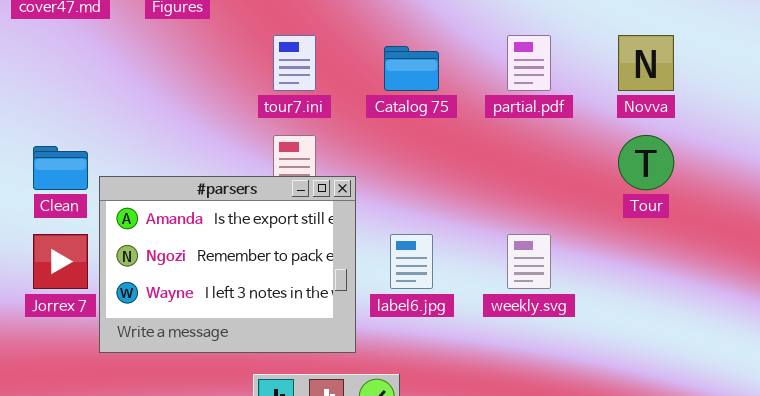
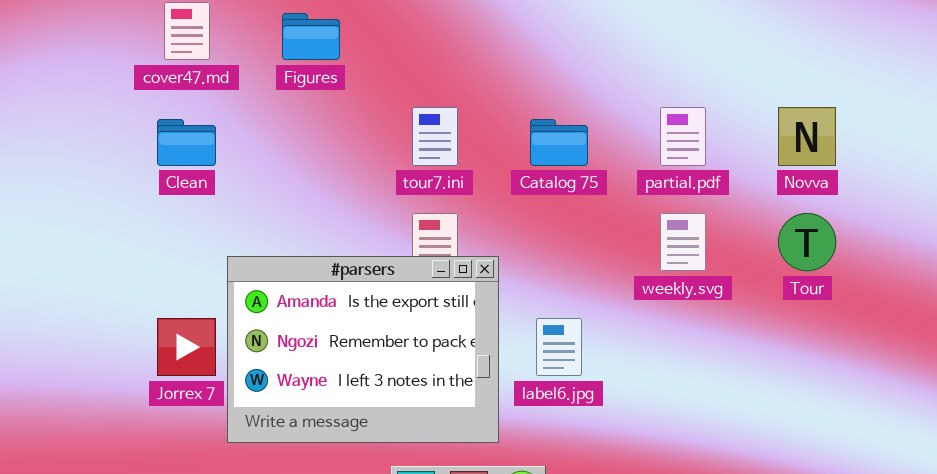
Clean: [33,146,88,190] -> [157,119,216,166], moved
weekly.svg: [507,234,551,289] -> [660,213,706,271], moved

